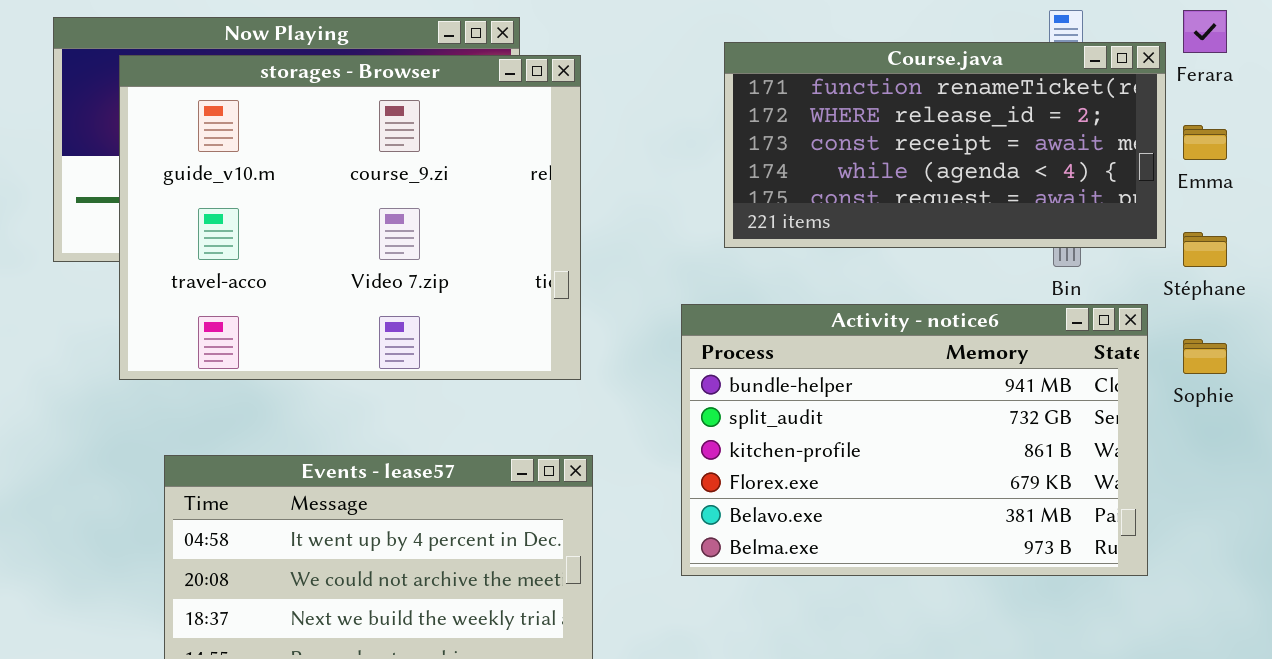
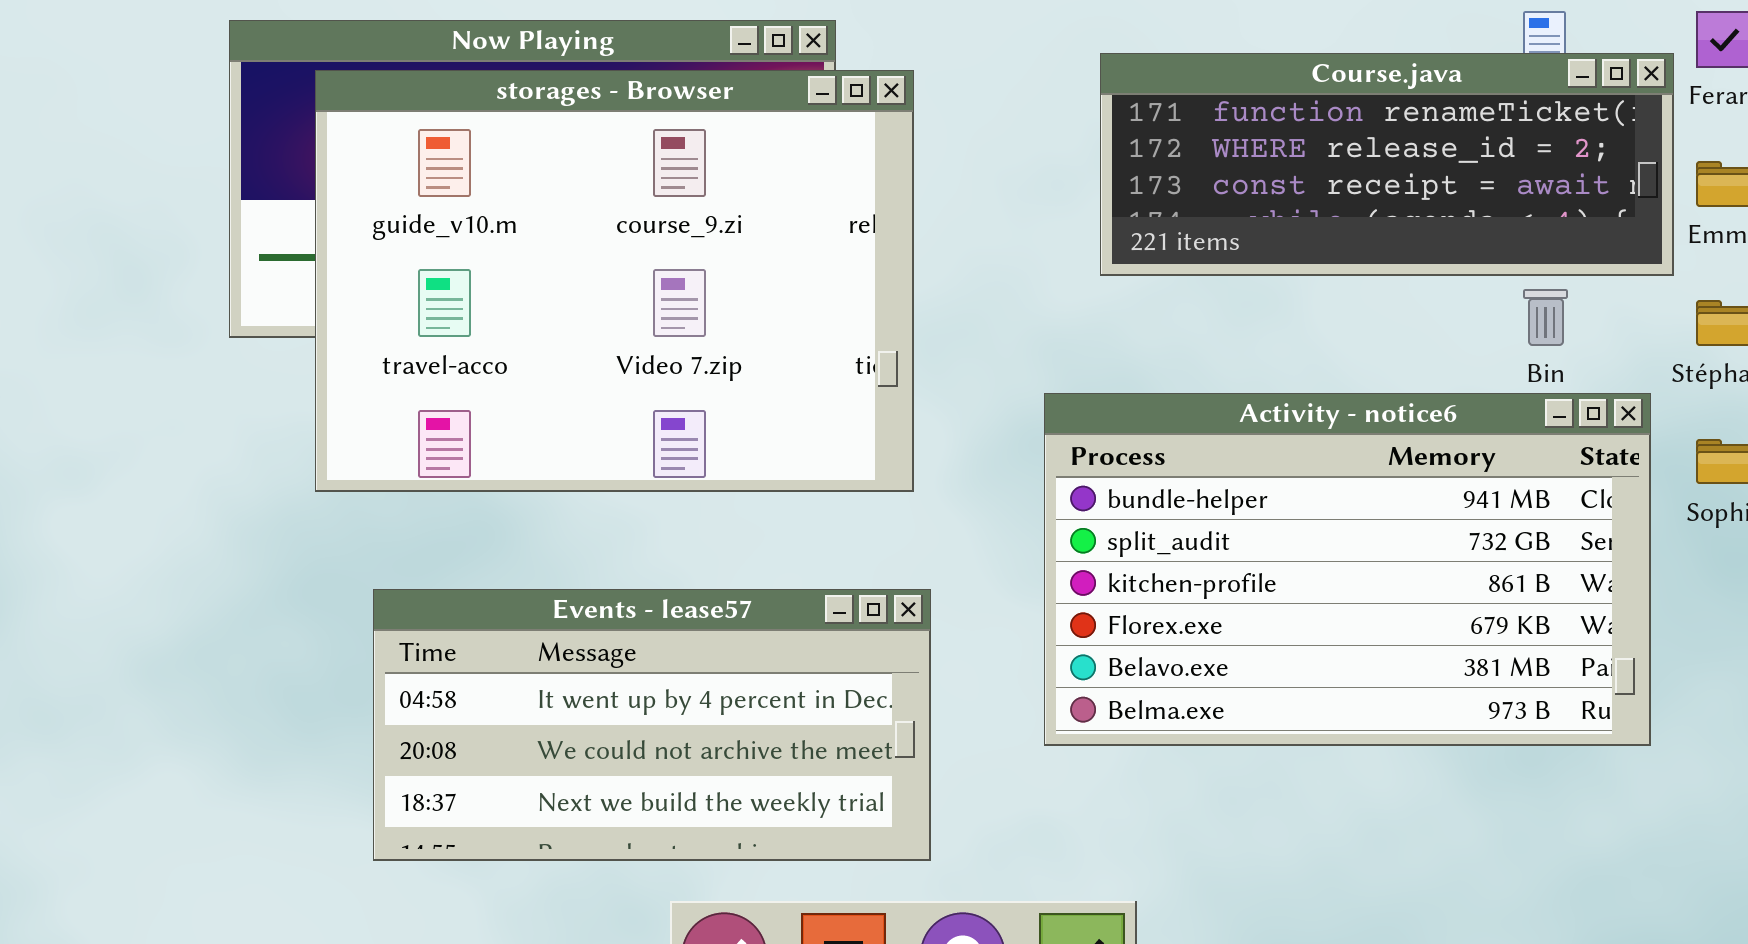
Course.java: [724,42,1166,248] -> [1100,53,1674,276], resized

